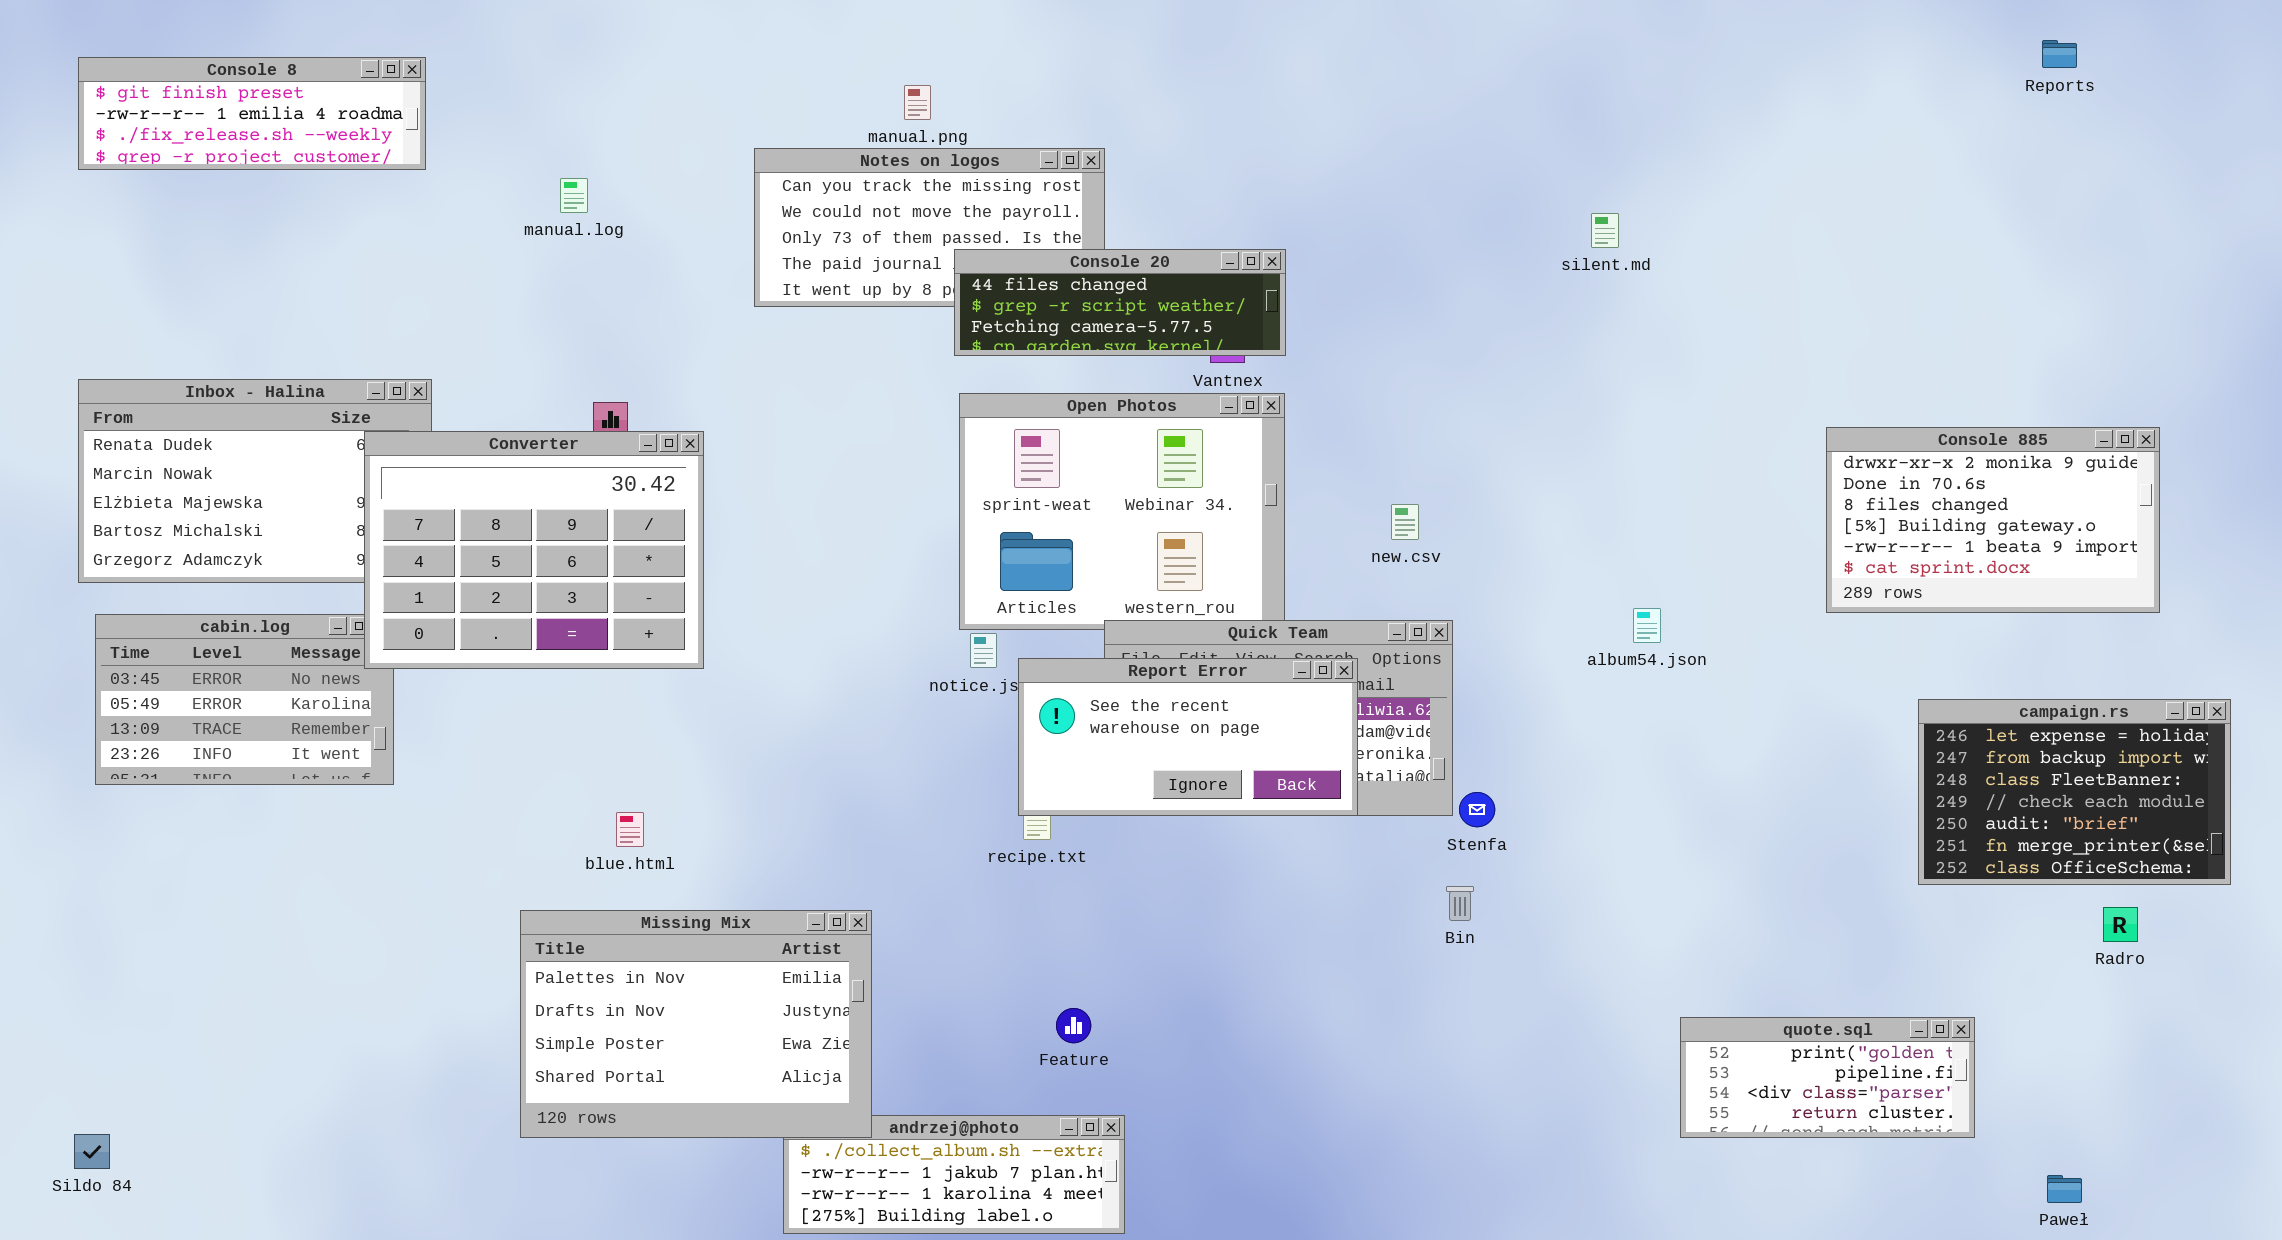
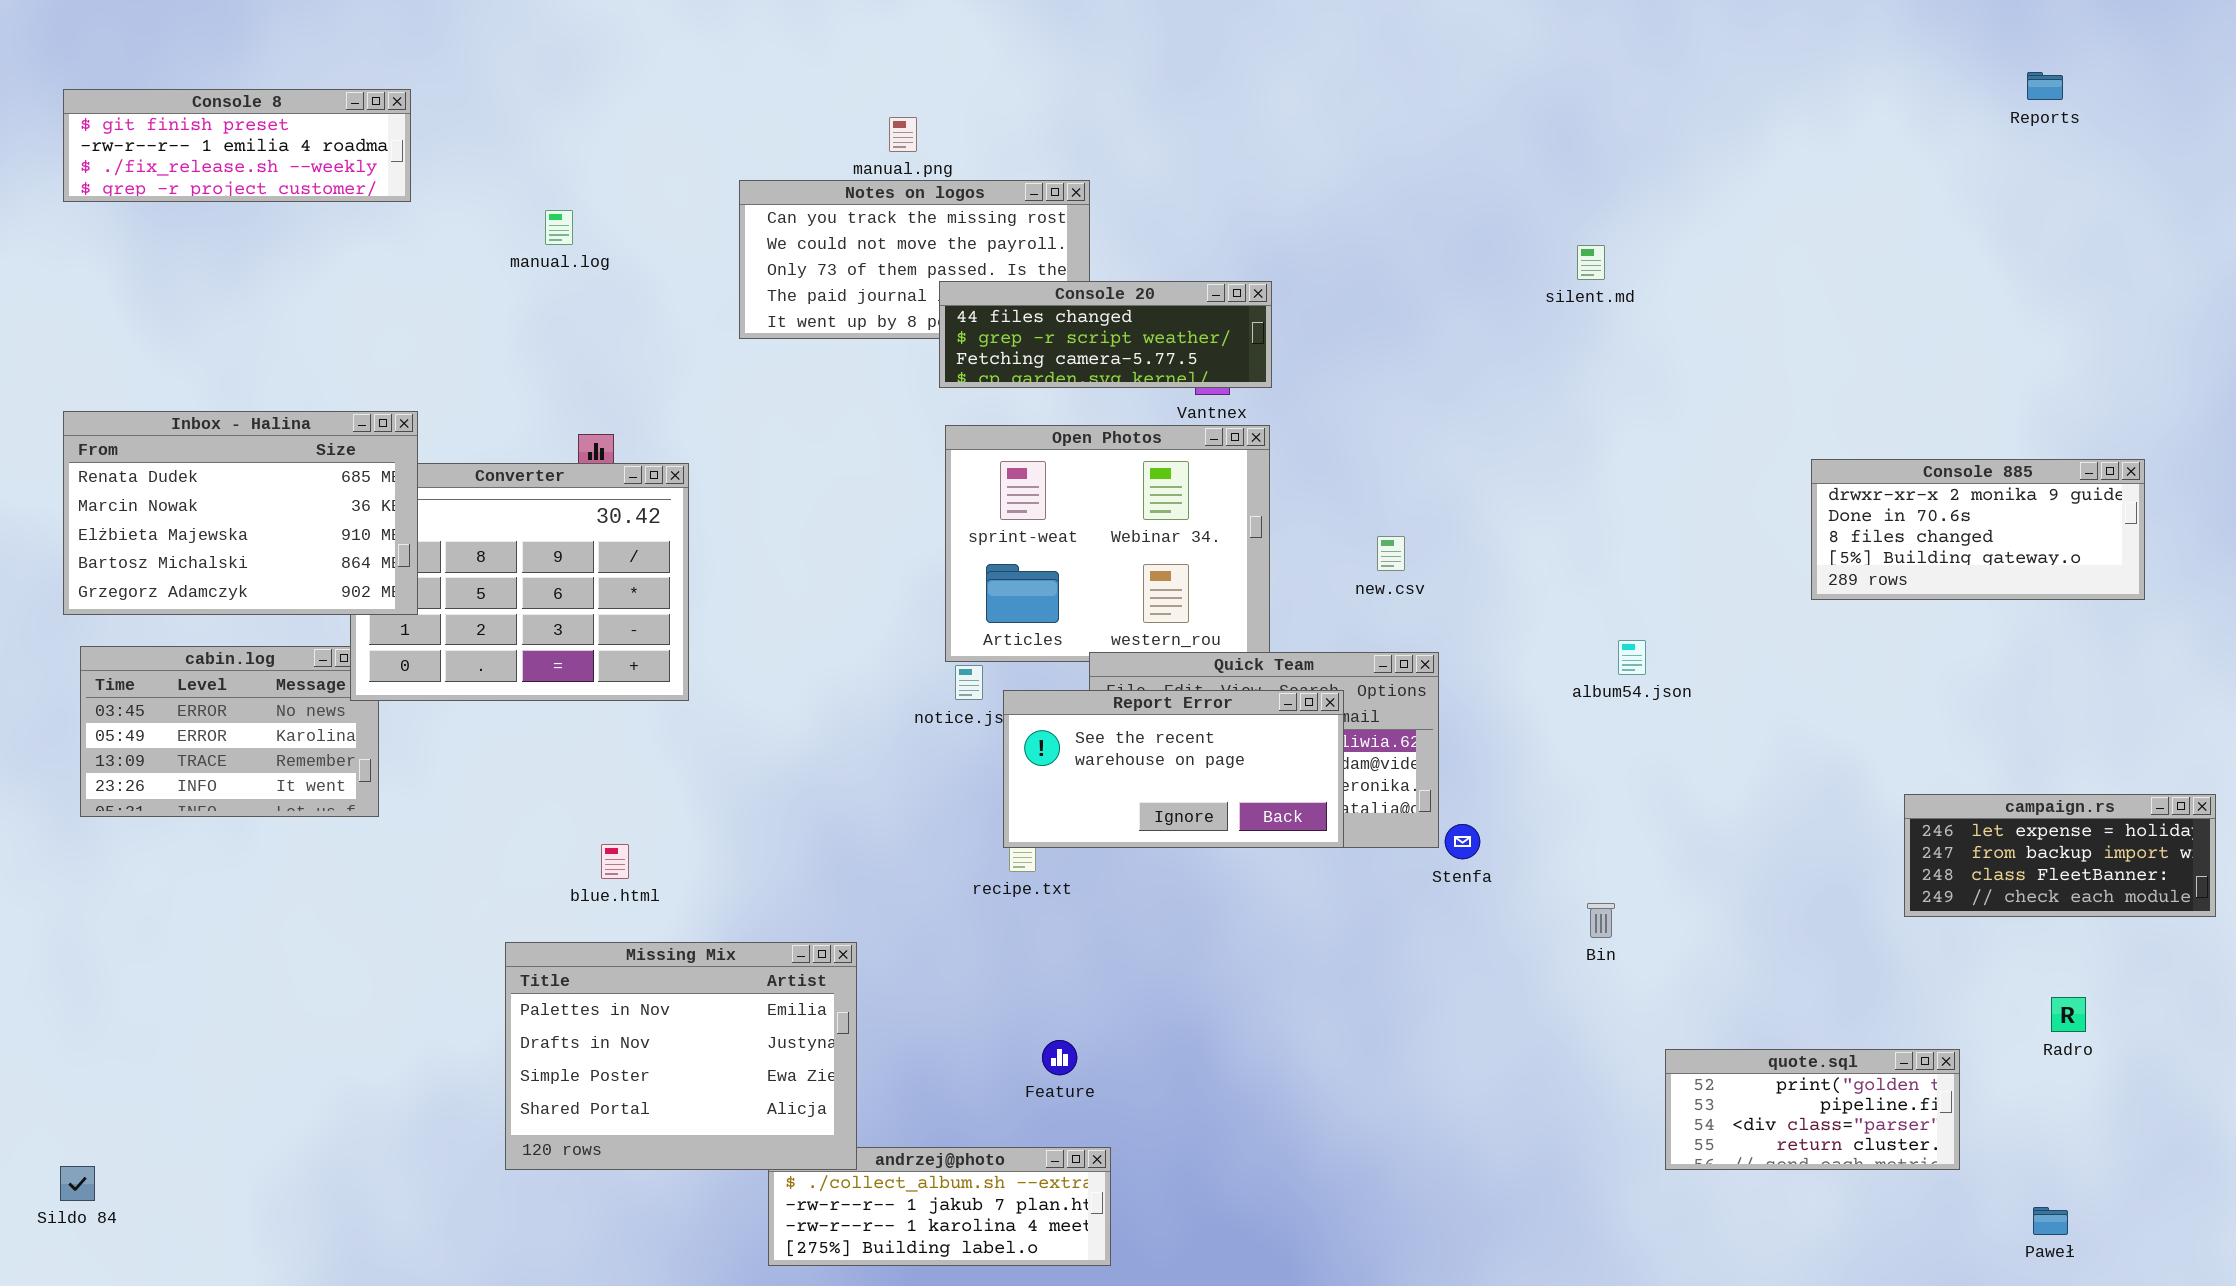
Inbox - Halina: [78,379,432,583] -> [63,411,418,615], raised
Console 885: [1826,427,2160,613] -> [1811,459,2145,600], resized
campaign.rs: [1918,699,2231,885] -> [1904,794,2216,917], resized
Bin: [1446,886,1474,921] -> [1587,903,1615,938], moved
Radro: [2103,907,2138,942] -> [2051,997,2086,1032], moved

